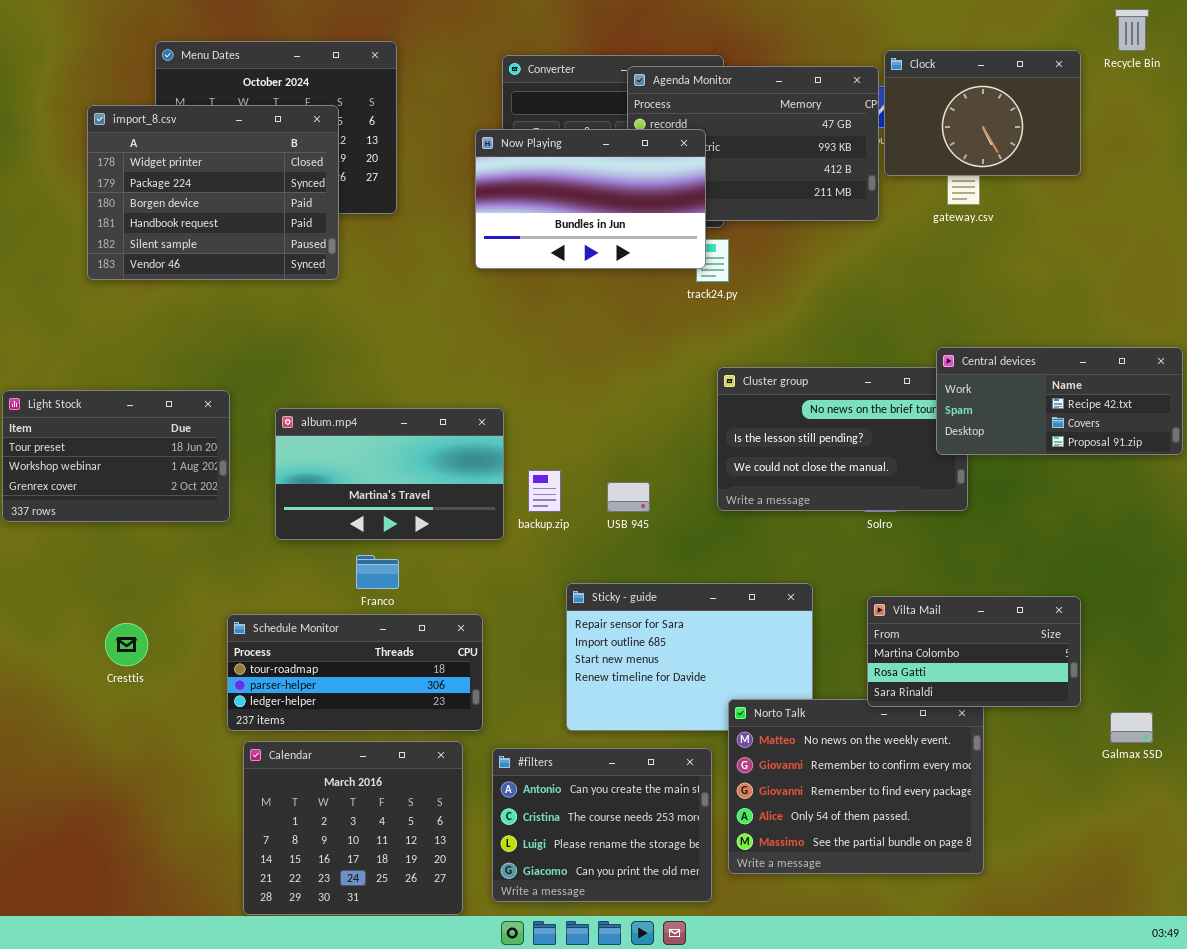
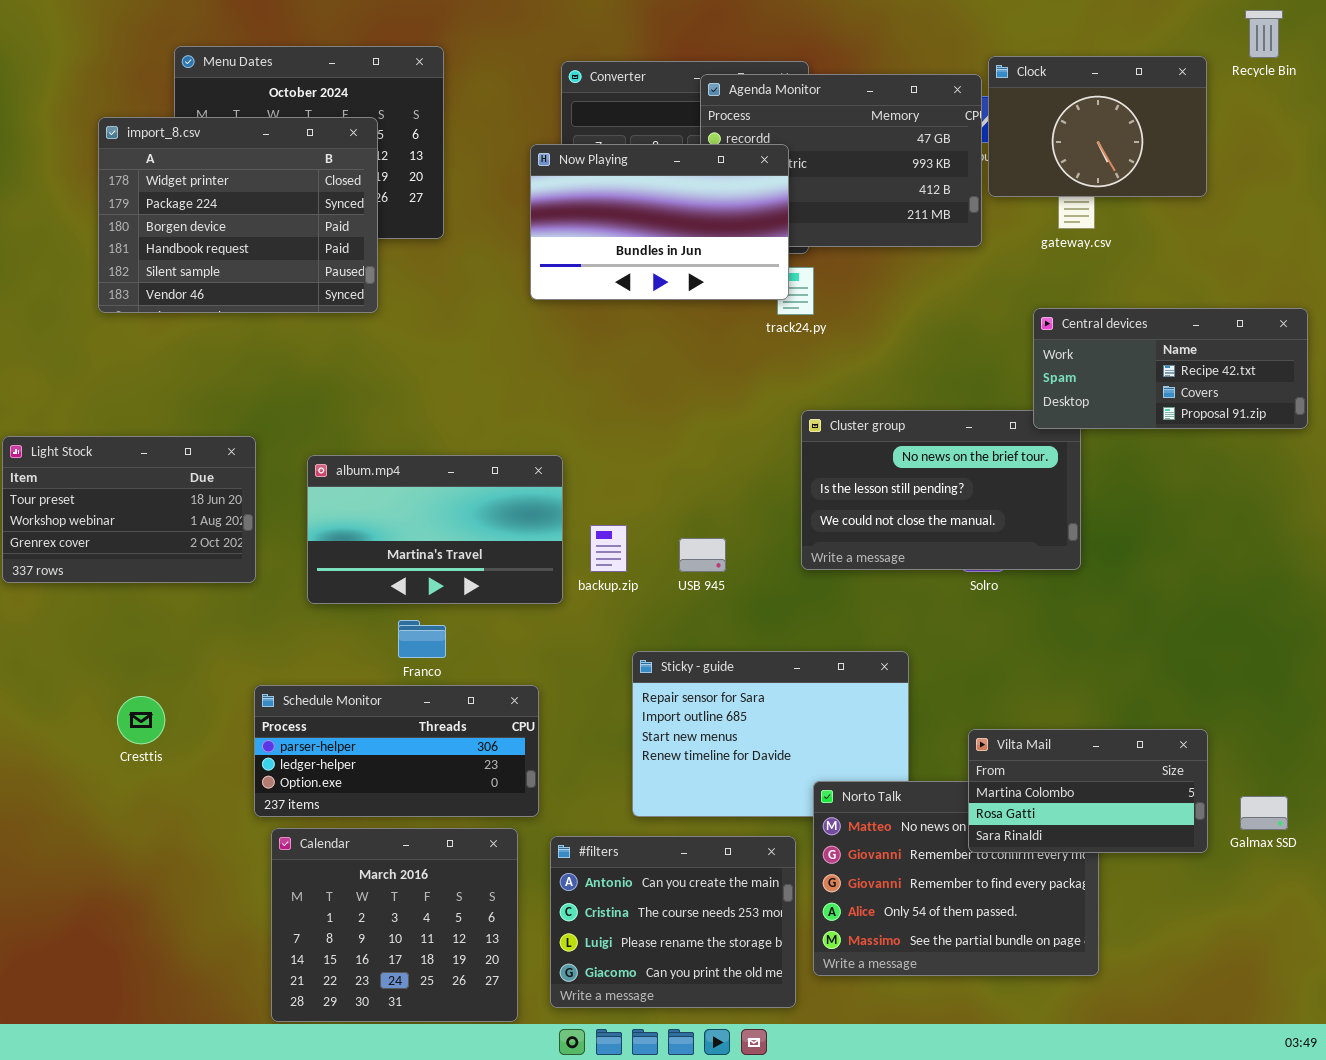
Central devices: [936,347,1183,455] -> [1033,308,1308,429], moved
Vilta Mail: [867,596,1081,707] -> [968,729,1208,853], moved
Schedule Monitor: [227,614,483,731] -> [254,685,539,817], scrolled down 1 row

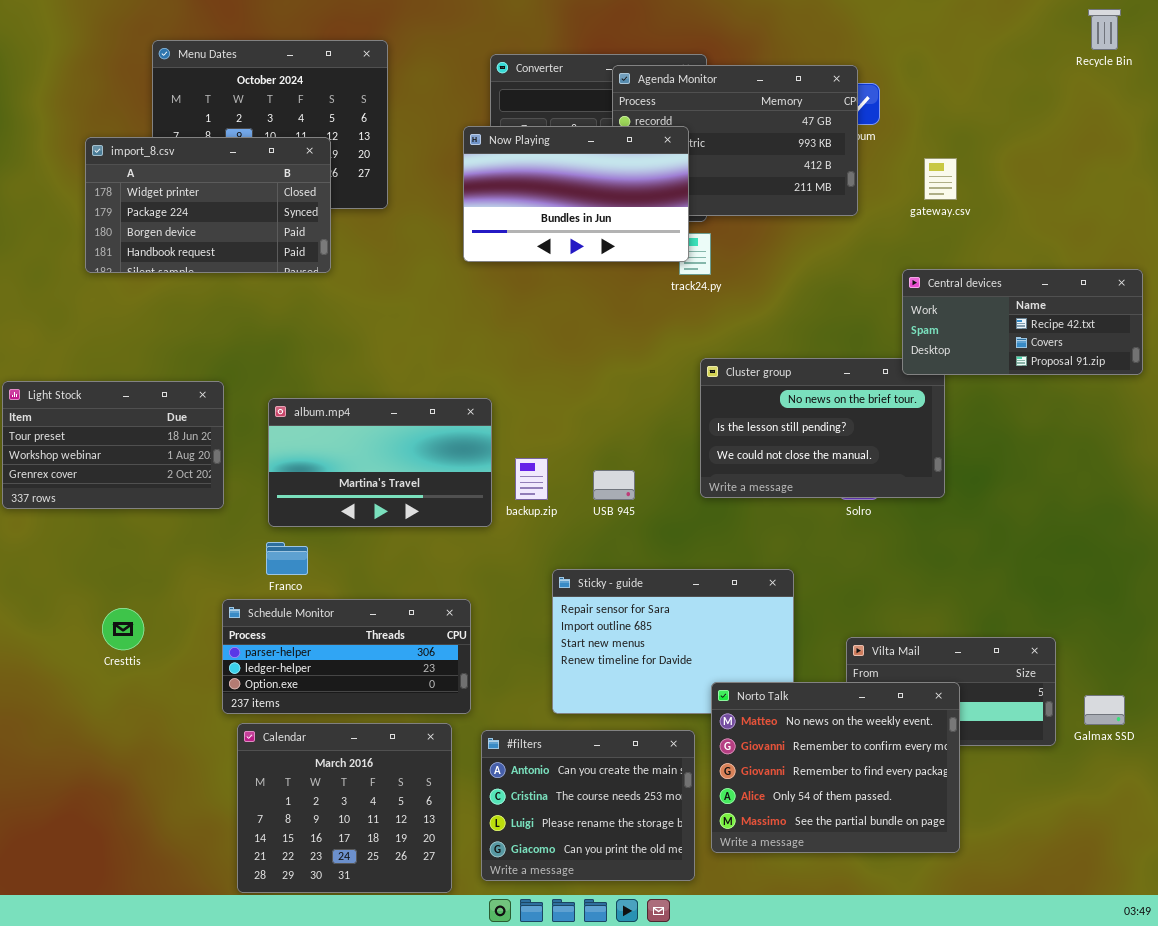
Clock: [988,56,1207,197] -> none, closed
import_8.csv: [98,117,378,313] -> [85,137,331,273], resized
Franco: [398,620,446,658] -> [266,542,308,575], moved
Norto Talk: [813,781,1099,976] -> [711,682,960,853], raised

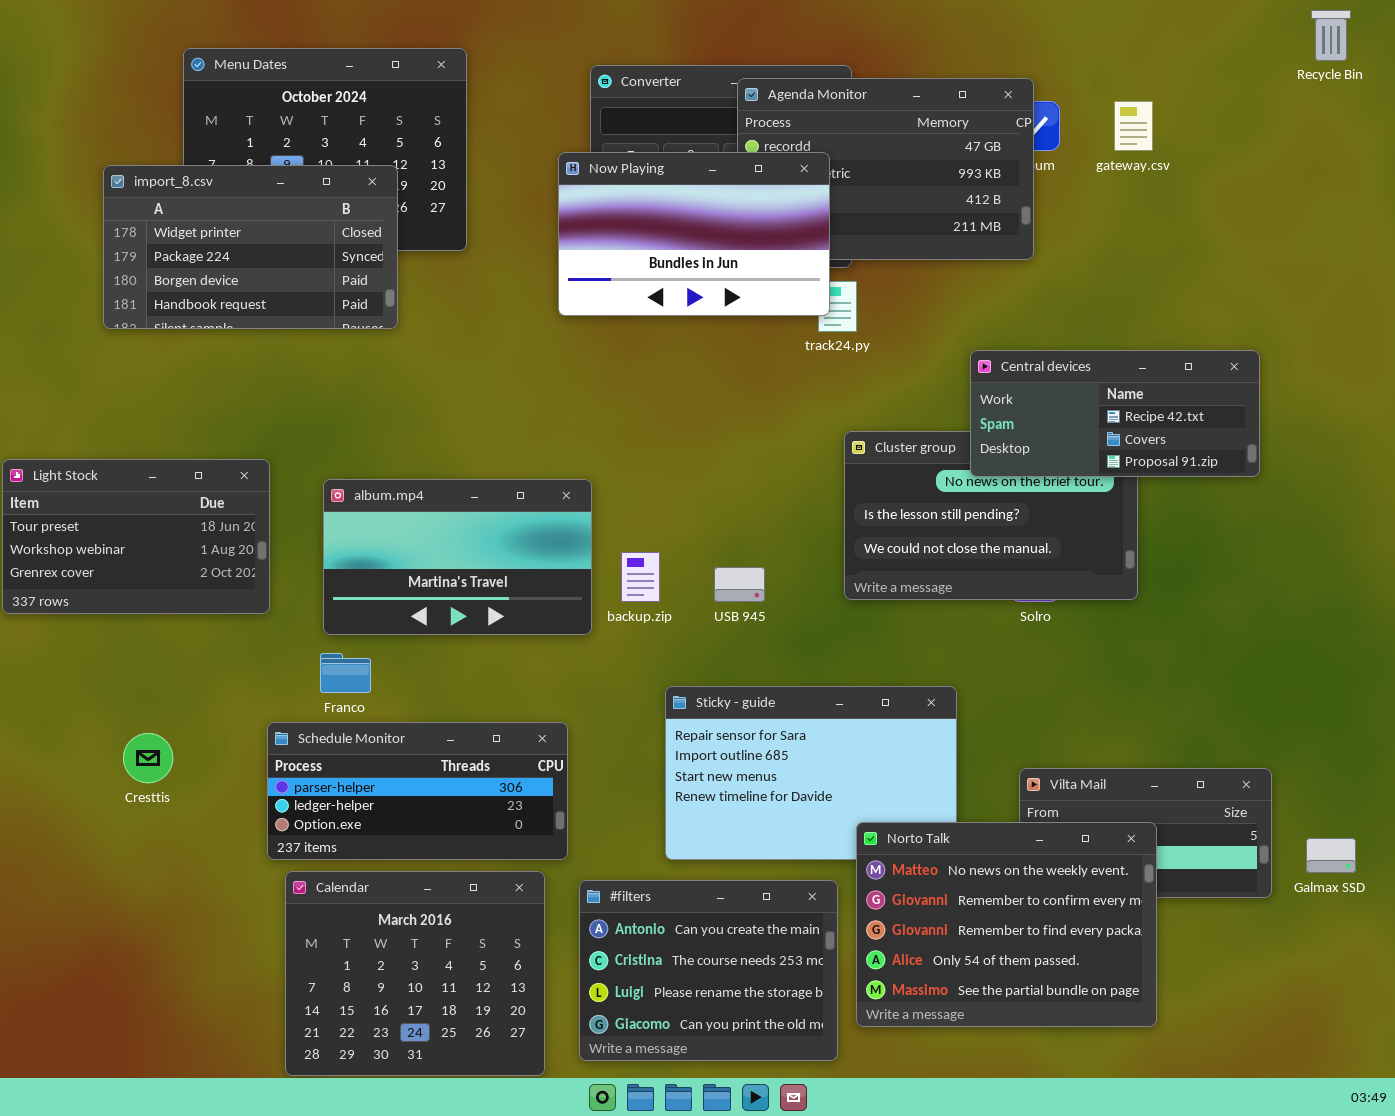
gateway.csv: [924,158,957,200] -> [1114,101,1153,151], moved
Central devices: [902,269,1143,375] -> [970,350,1260,477], moved

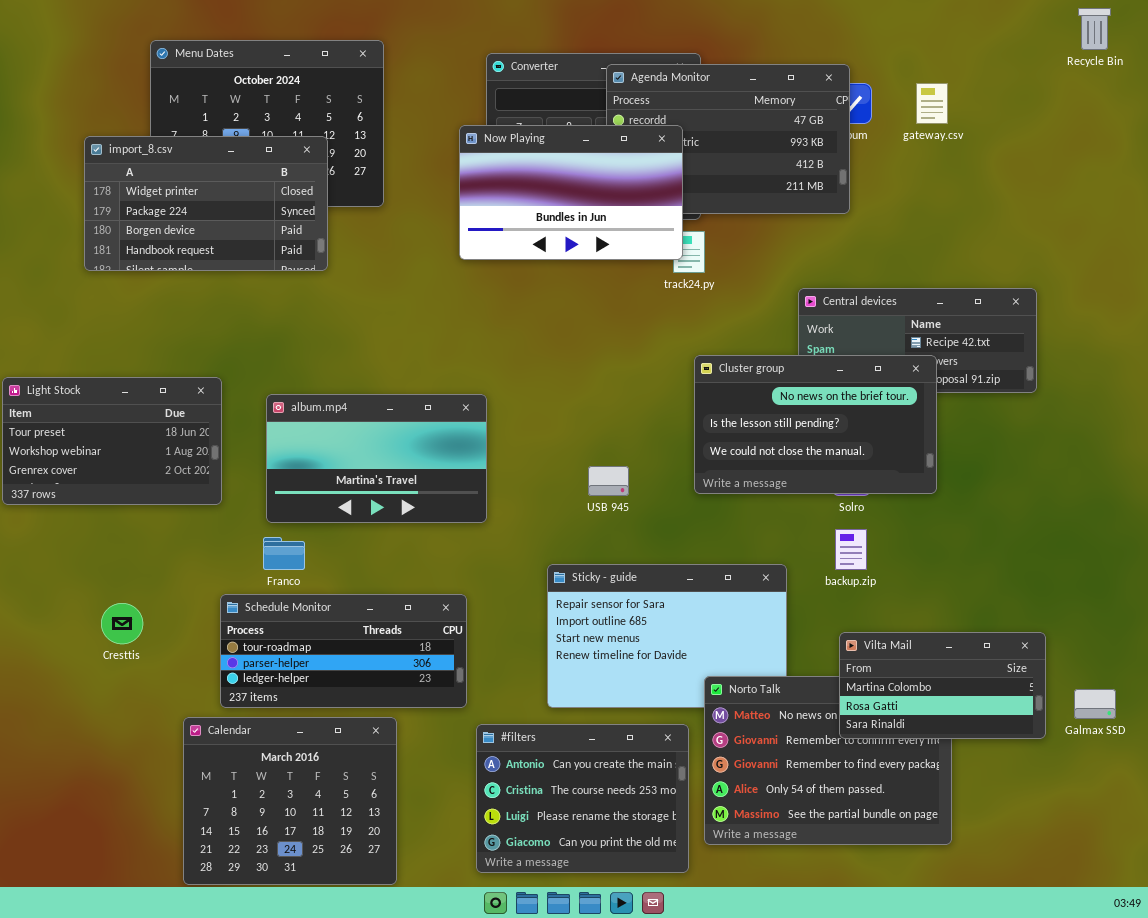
Cluster group: [844,431,1138,600] -> [694,355,937,494], raised
backup.zip: [621,552,660,602] -> [835,529,867,570], moved
Schedule Monitor: [267,722,568,860] -> [220,594,467,708], scrolled up 1 row
Vilta Mail: [1019,768,1272,898] -> [839,632,1046,739], raised
Calendar: [285,871,545,1076] -> [183,717,397,885], moved

